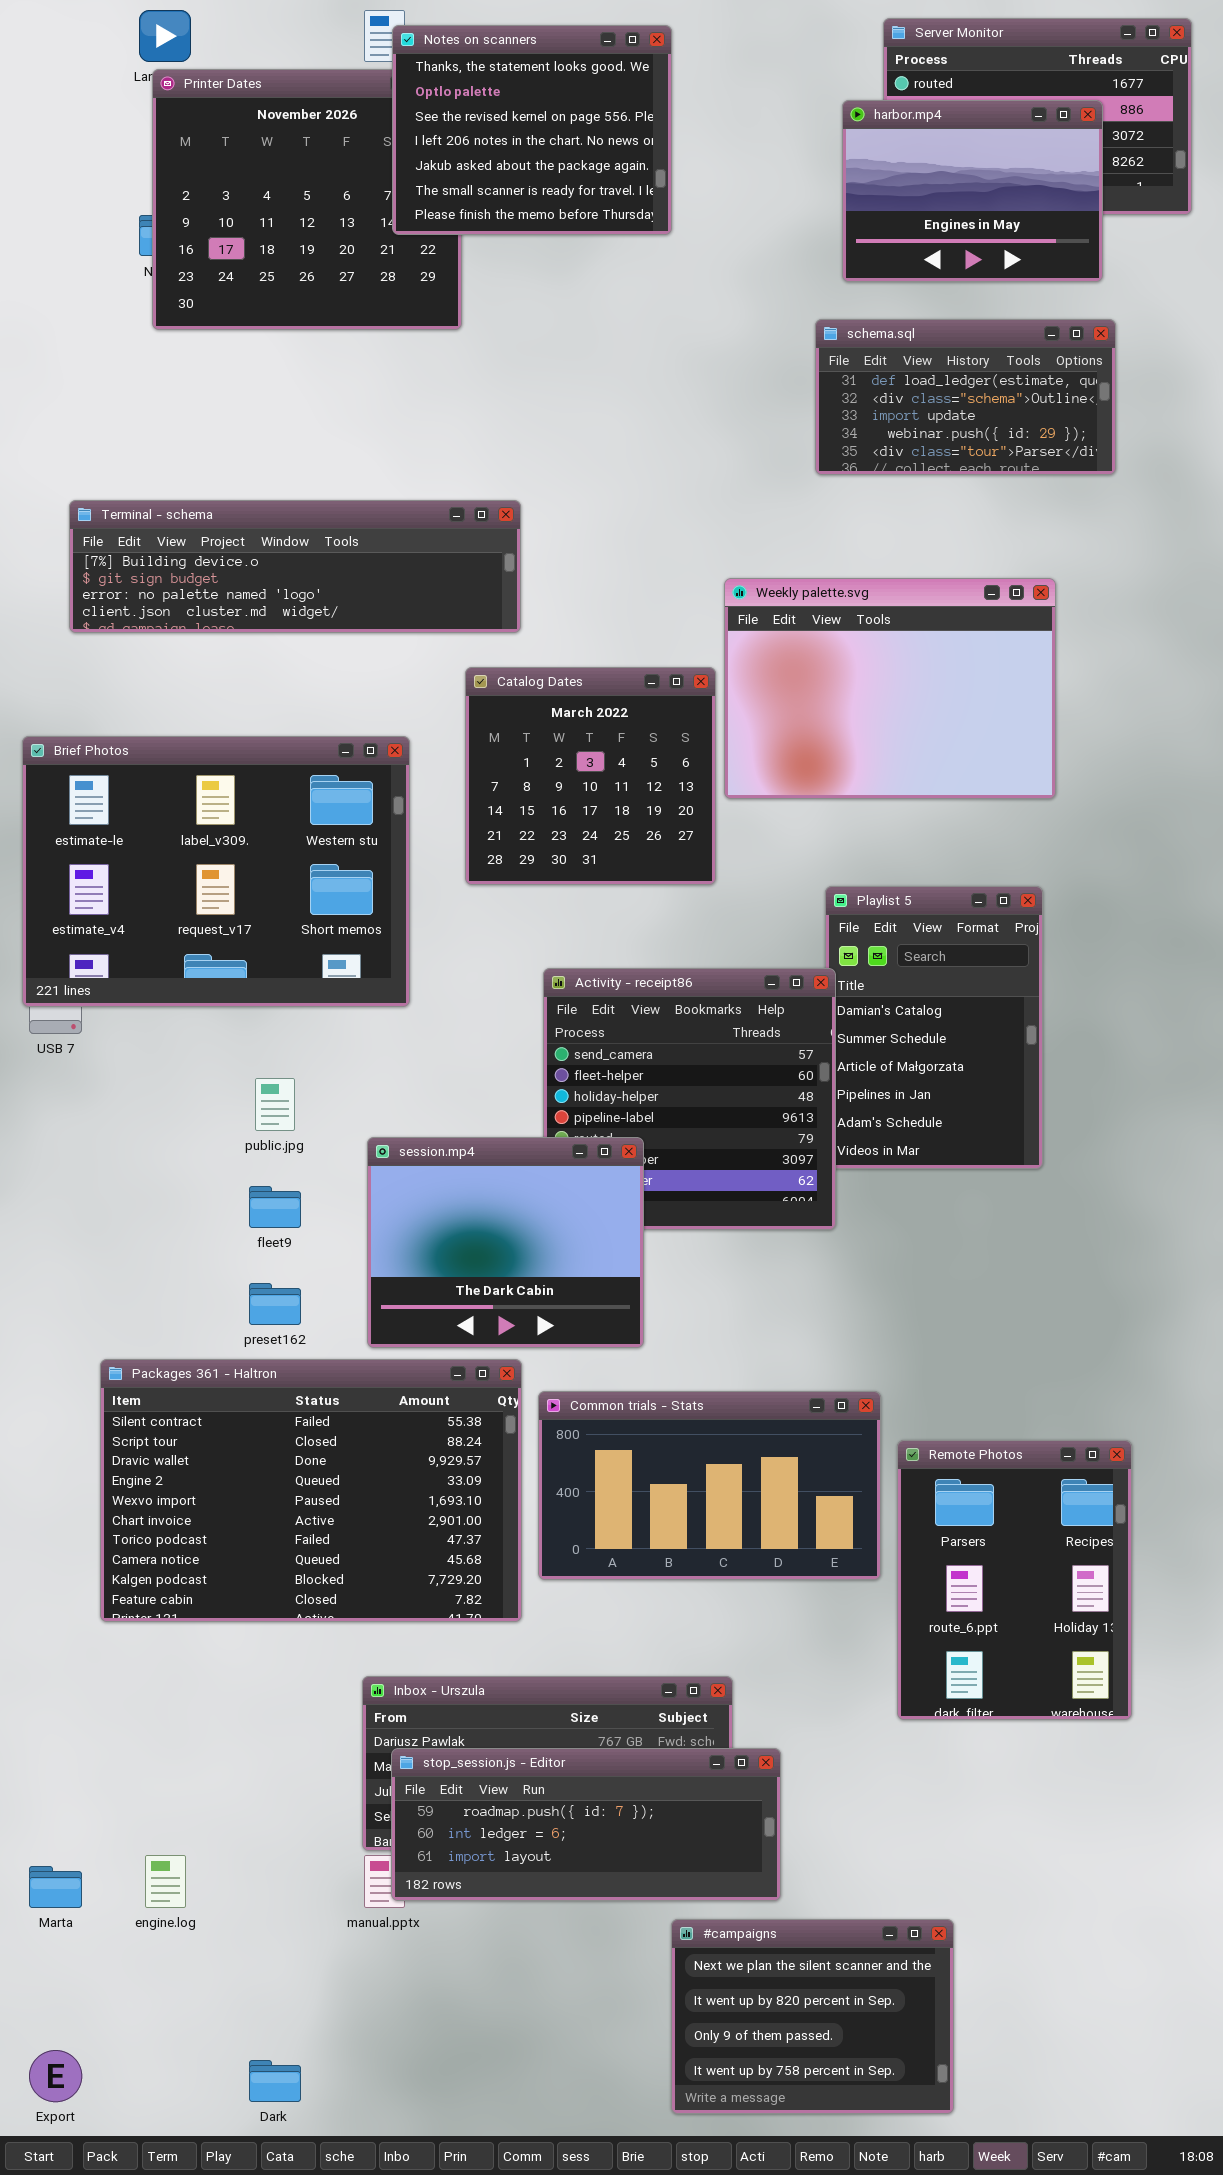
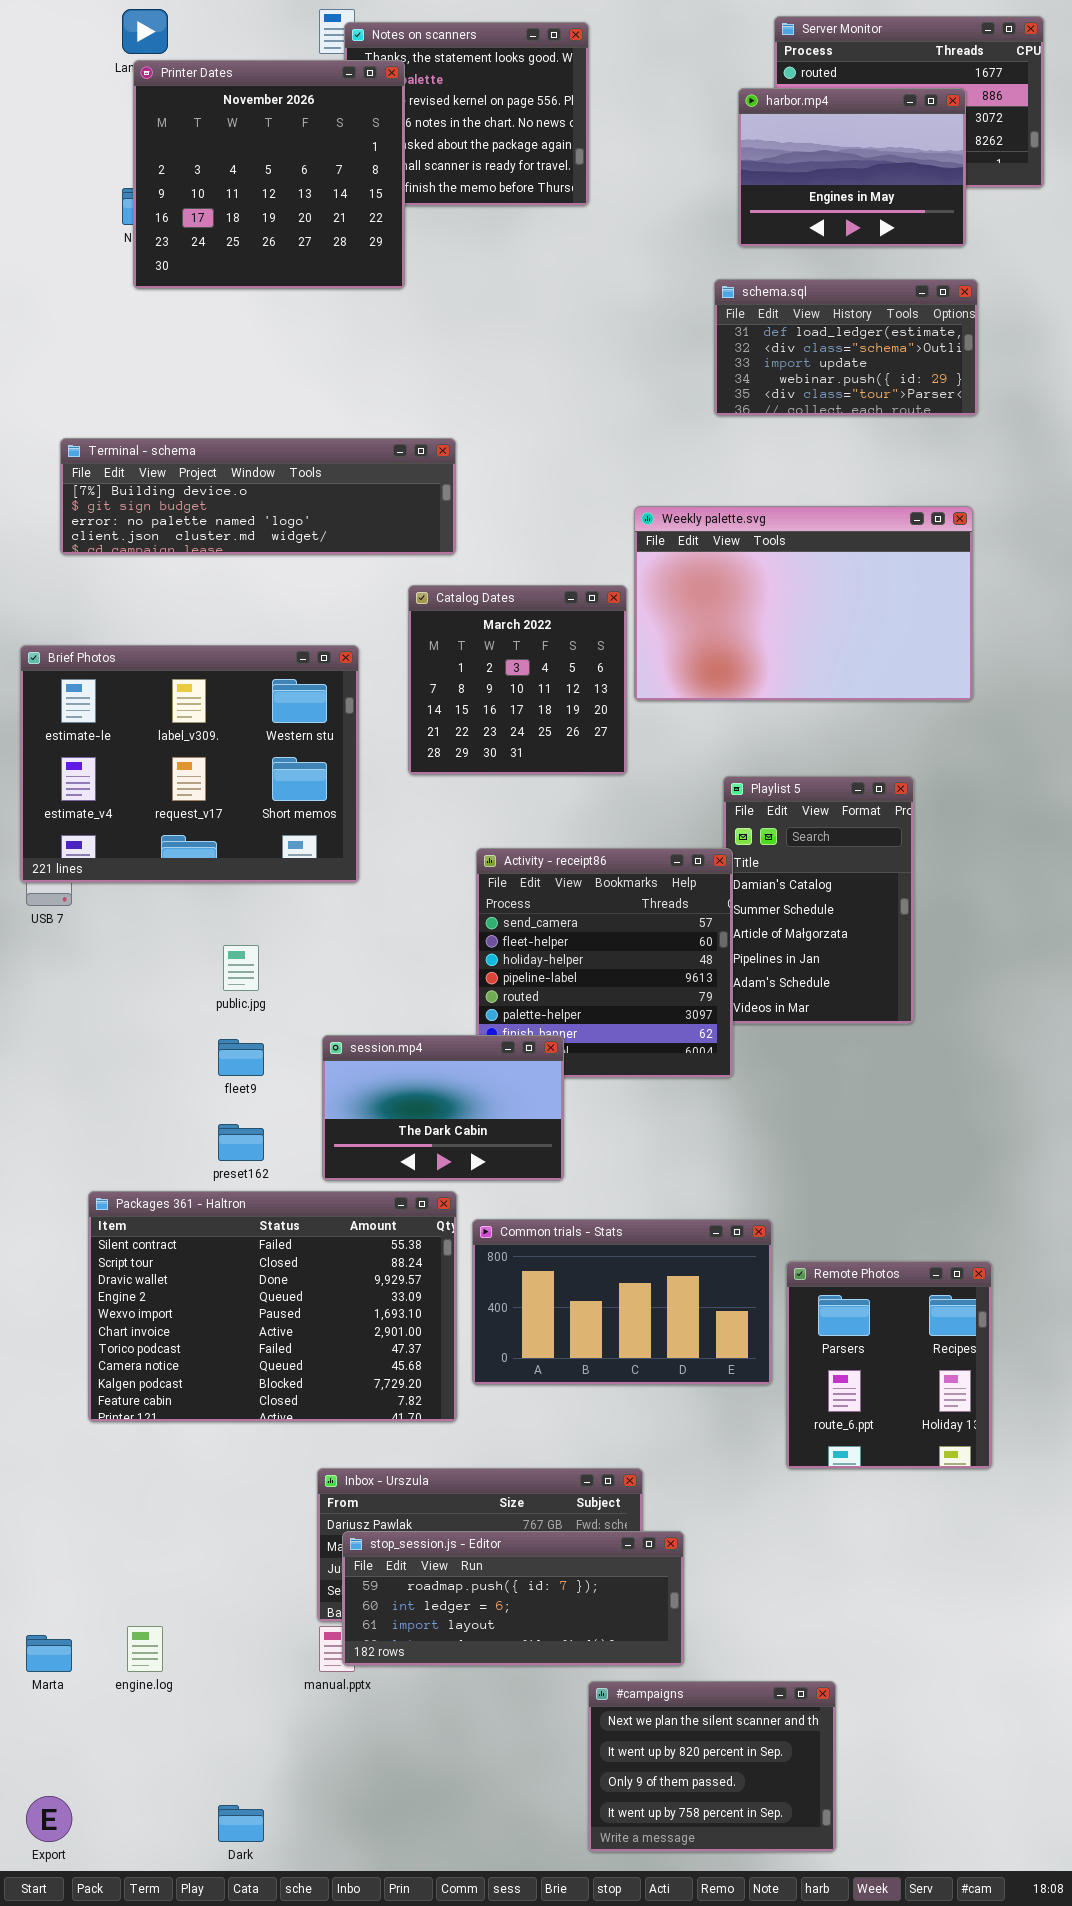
Printer Dates: [152,69,462,330] -> [133,60,405,289], raised
Weekly palette.svg: [724,578,1056,799] -> [634,506,973,701], resized
session.mp4: [367,1137,644,1348] -> [322,1035,564,1181], resized
Remote Photos: [897,1440,1132,1720] -> [786,1261,992,1469], resized

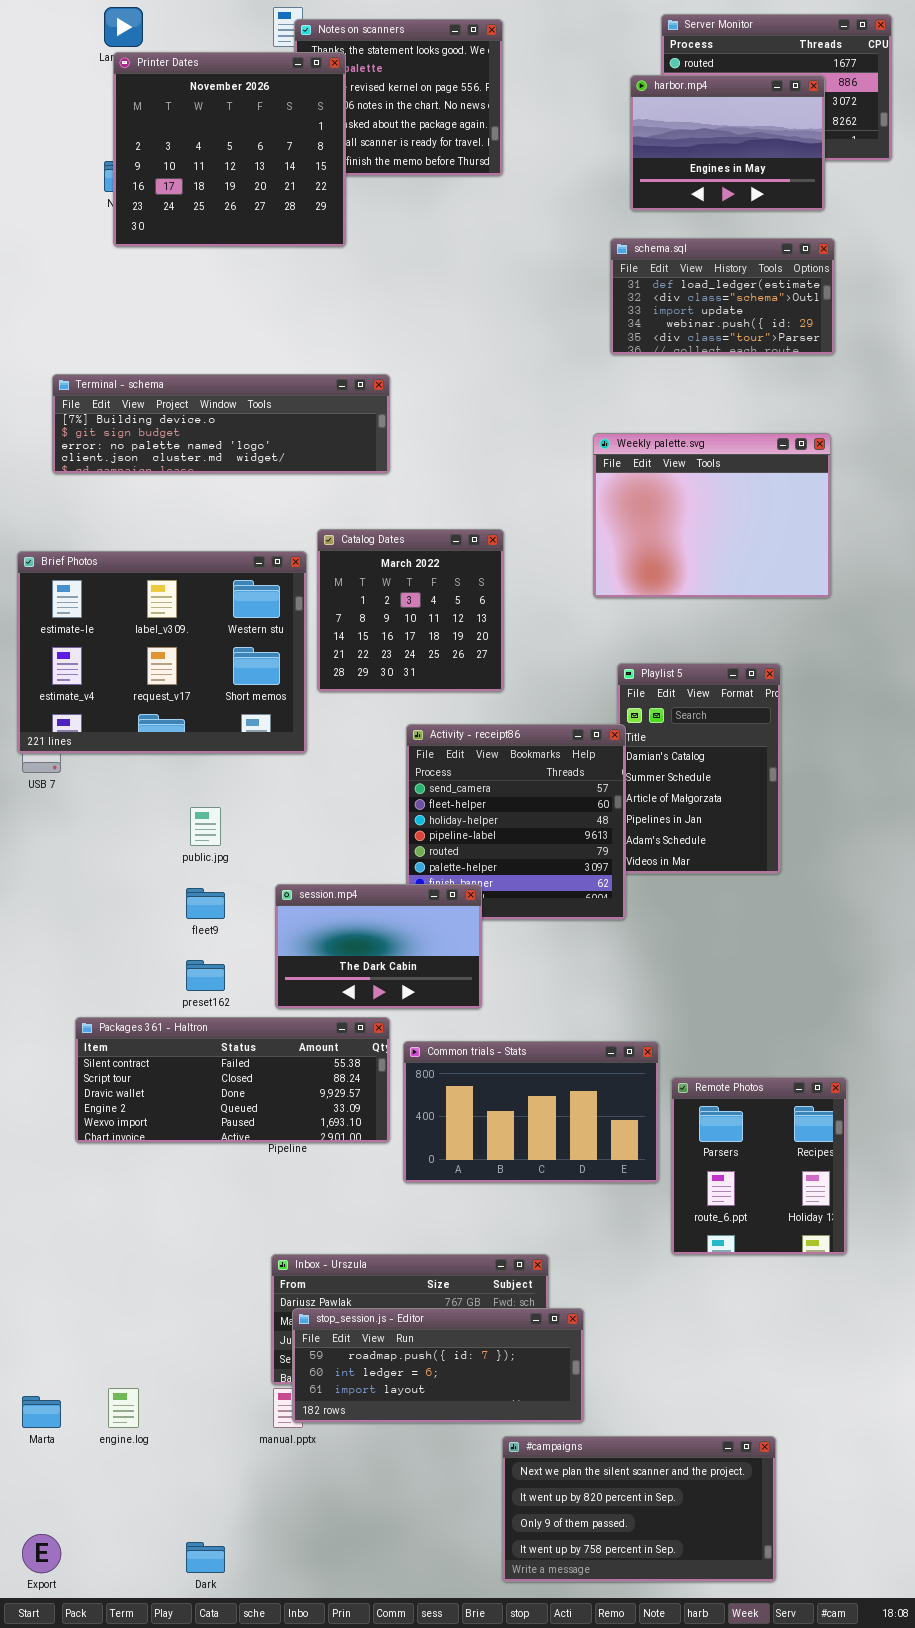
Weekly palette.svg: [634,506,973,701] -> [593,433,831,598], resized
Catalog Dates: [408,585,627,775] -> [317,529,504,692], moved
Packages 361 - Haltron: [88,1191,457,1422] -> [75,1017,390,1143], resized
#campaigns: [588,1681,836,1852] -> [502,1436,776,1582], resized

